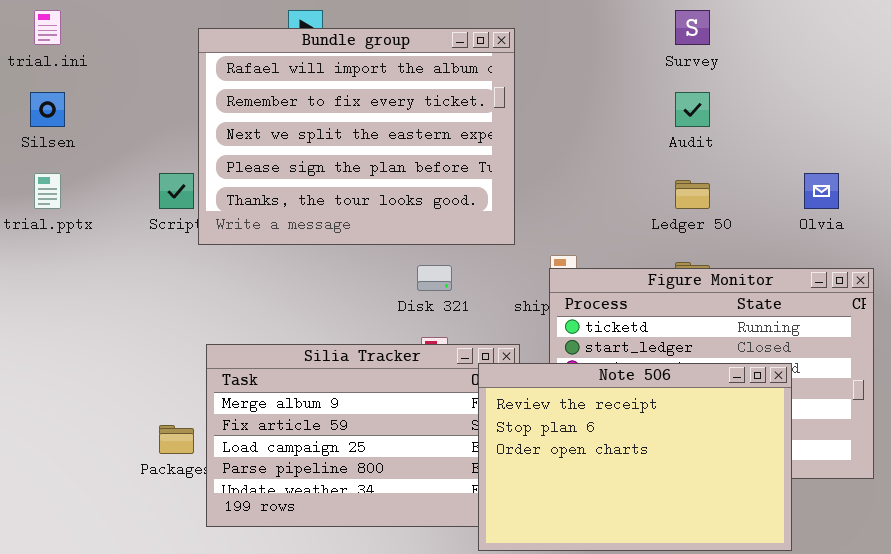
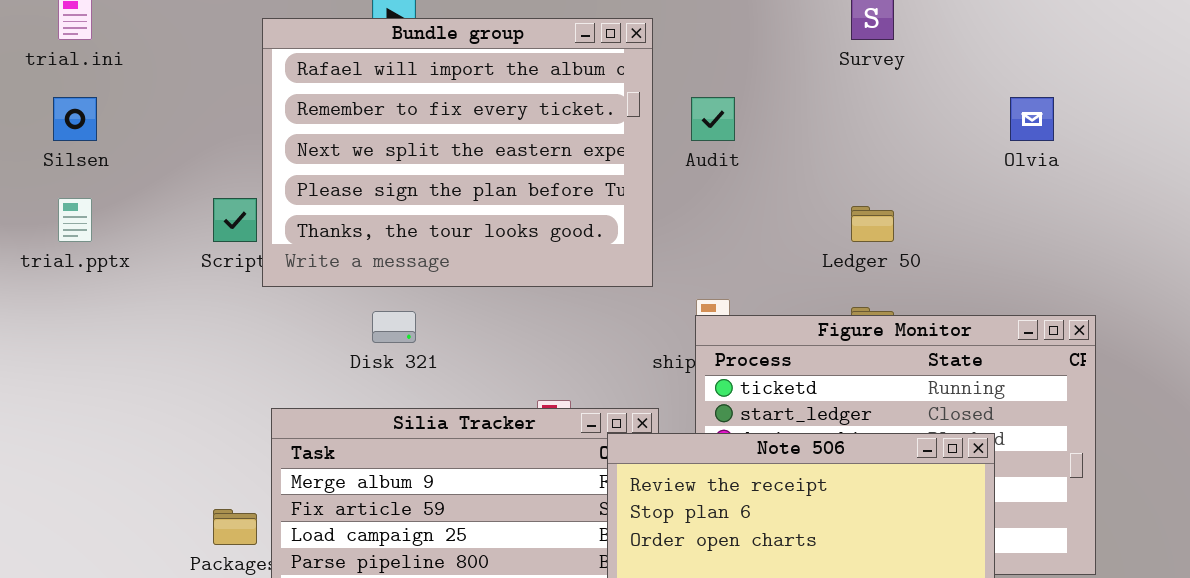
Audit: [675,92,710,127] -> [691,97,735,141], moved
Olvia: [804,173,839,209] -> [1010,97,1054,141], moved
Disk 321: [417,265,452,291] -> [372,311,416,343], moved

